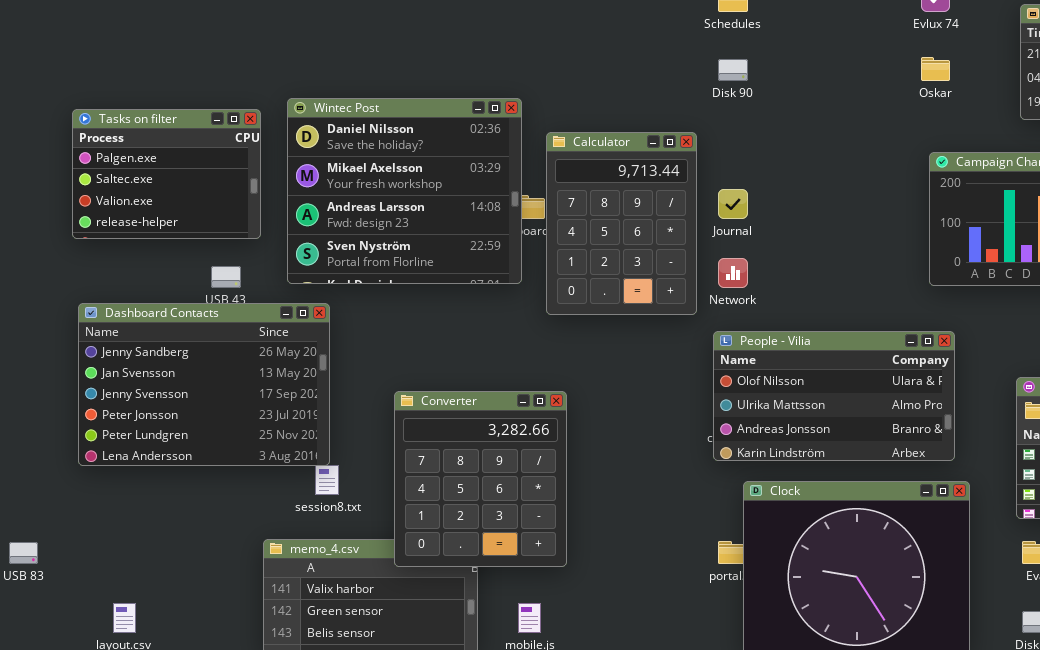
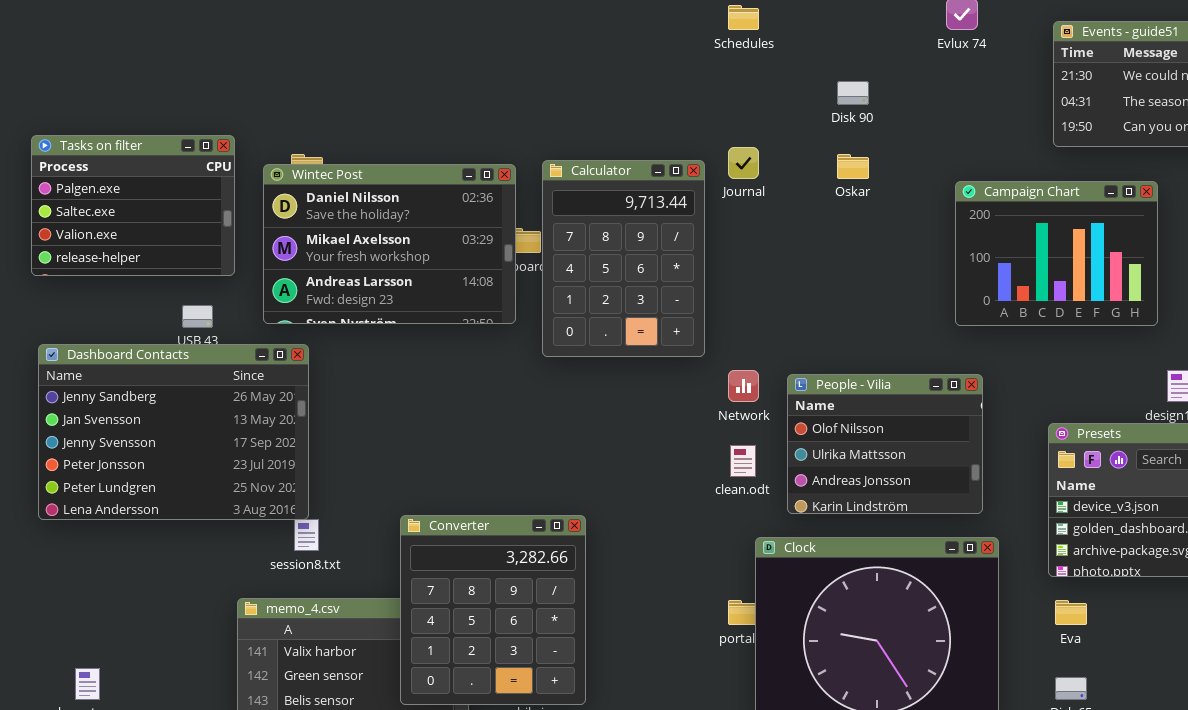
Oskar: [921,57,950,81] -> [837,154,869,179], moved
Disk 90: [718,59,748,81] -> [837,81,869,105], moved
Wintec Post: [287,98,522,284] -> [263,164,516,324], resized
Journal: [718,189,748,219] -> [728,147,759,179], moved
Network: [718,258,748,288] -> [728,370,759,402], moved
People - Vilia: [713,331,955,461] -> [787,374,983,514], resized
Converter: [394,391,567,567] -> [400,515,586,705], moved

